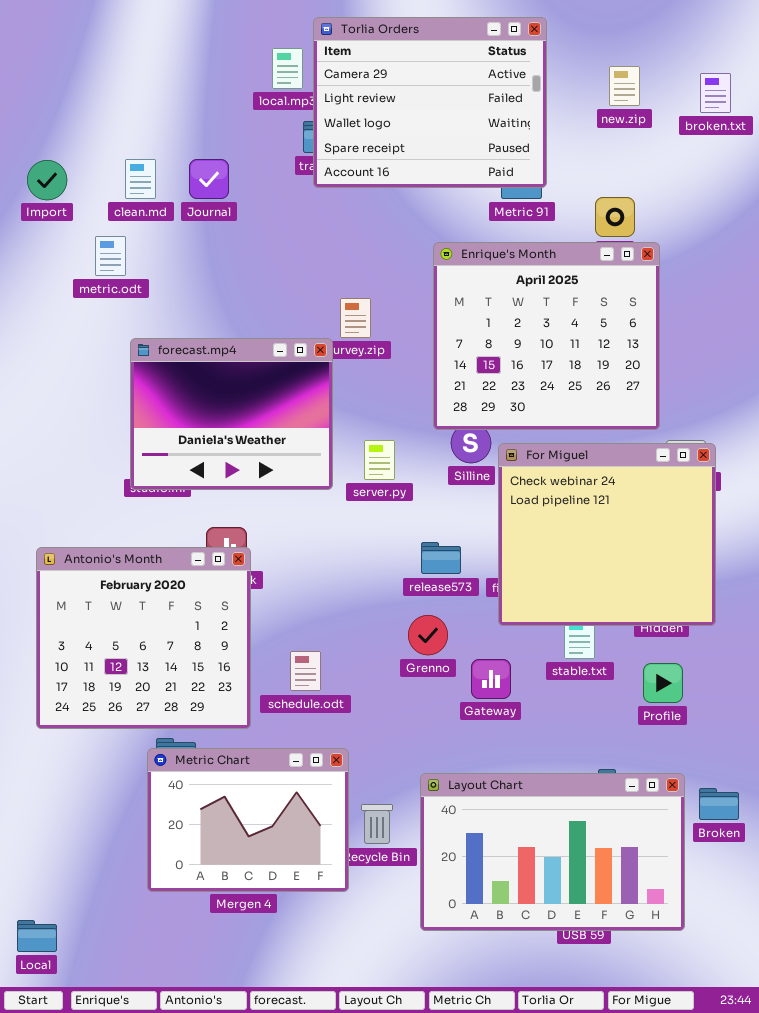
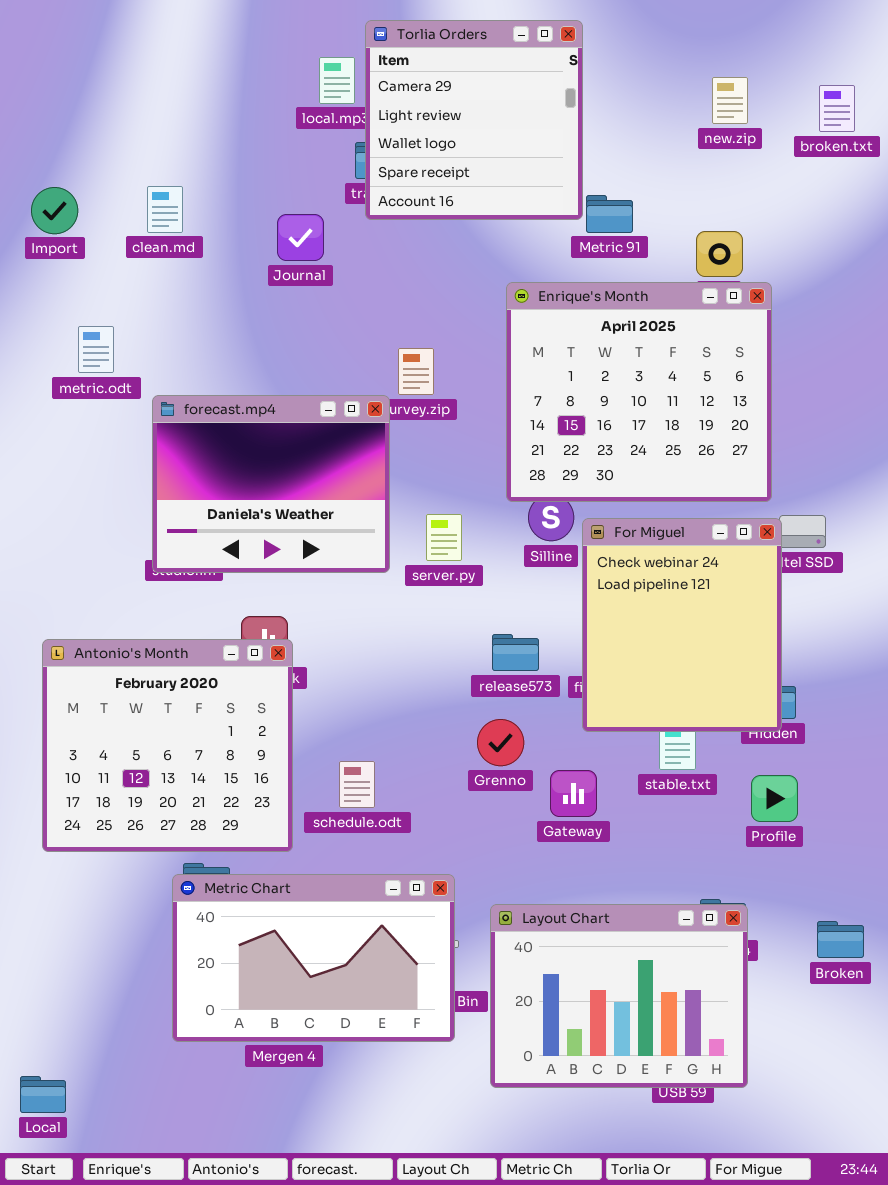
Torlia Orders: [313,17,547,188] -> [365,20,583,220], resized
Journal: [189,159,229,199] -> [277,214,324,261], moved
metric.odt: [95,236,126,276] -> [78,326,114,373], moved
For Miguel: [498,443,716,626] -> [582,518,782,732], resized
Metric Chart: [147,748,349,892] -> [172,874,455,1042], resized
Layout Chart: [420,773,685,931] -> [490,904,748,1088], resized

